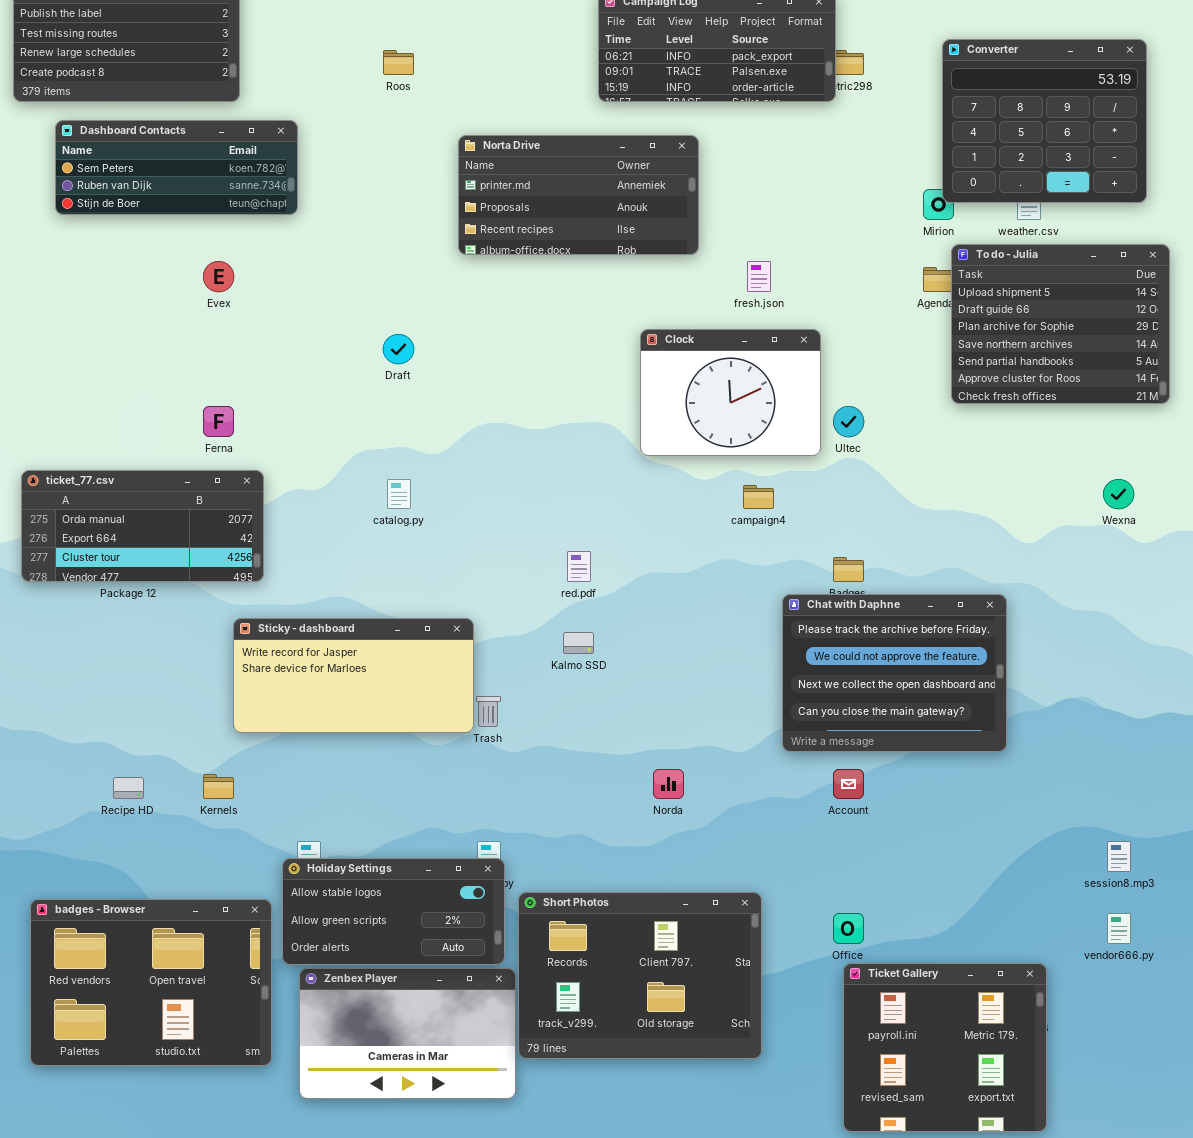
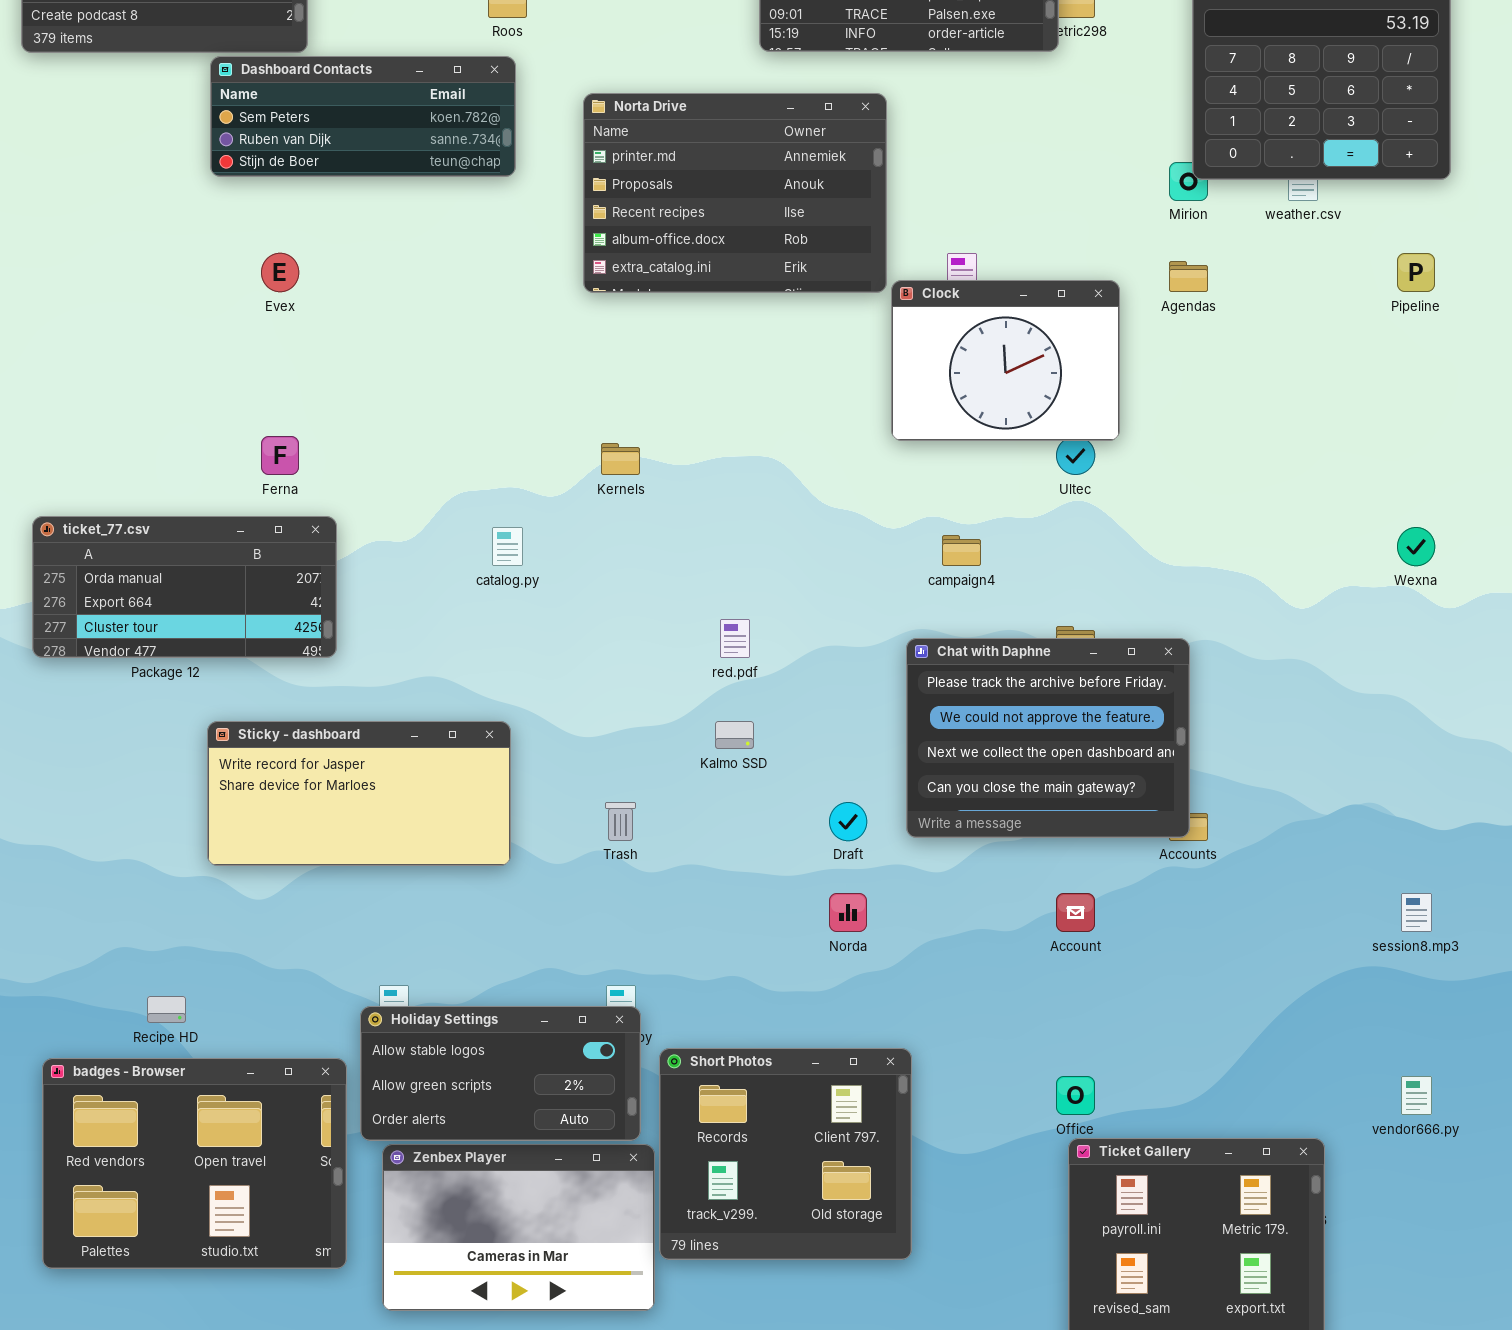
Dashboard Contacts: [55,120,298,215] -> [210,56,516,177], moved
Norta Drive: [458,135,699,255] -> [583,93,887,293], resized
To do - Julia: [951,244,1170,404] -> none, closed
Clock: [640,329,821,456] -> [891,280,1120,441], moved
Draft: [383,334,414,364] -> [829,802,867,841], moved
Chat with Daphne: [782,594,1007,752] -> [906,638,1190,838], moved
Sticky - dashboard: [233,618,474,733] -> [207,721,511,866], moved
Kernels: [203,774,234,799] -> [601,443,640,475], moved
Recipe HD: [113,777,144,799] -> [147,996,186,1023], moved
session8.mp3: [1107,841,1131,872] -> [1401,893,1432,932], moved
Short Photos: [518,892,762,1059] -> [659,1048,912,1260], resized

